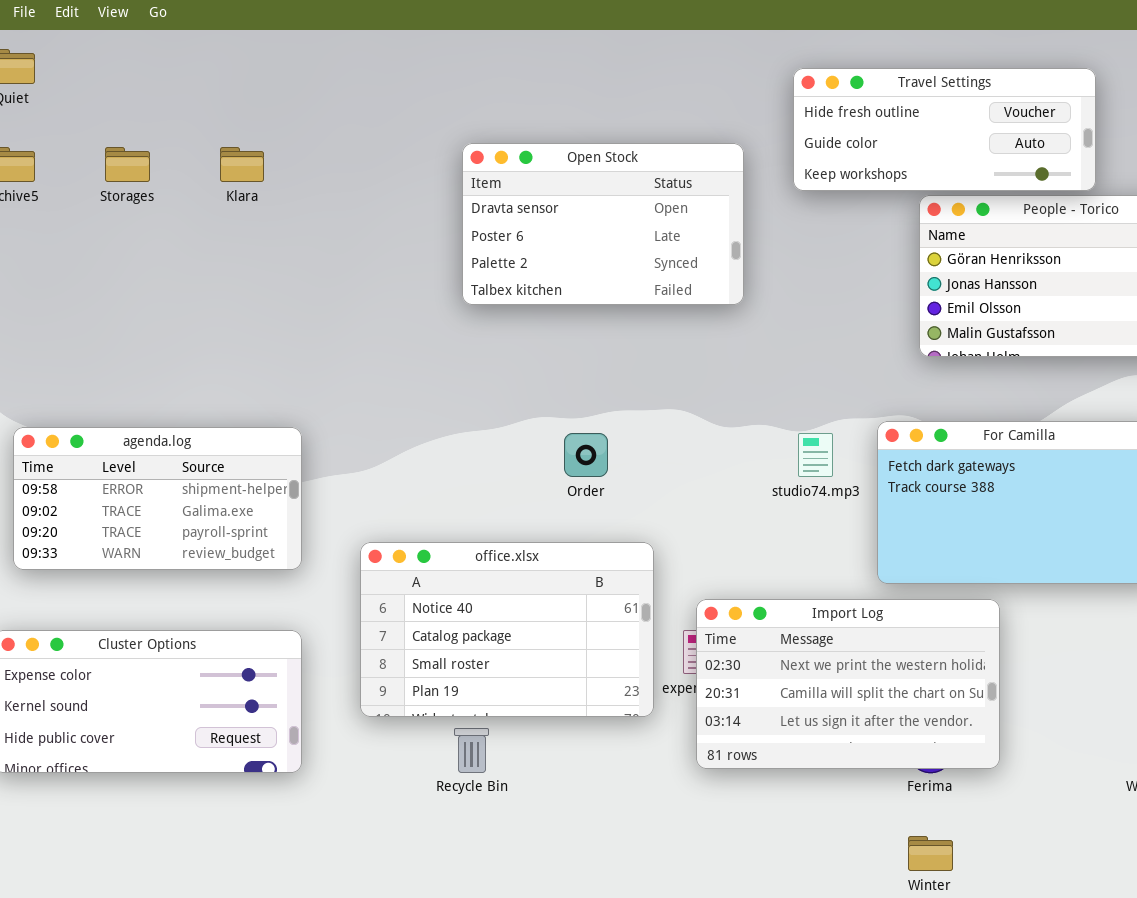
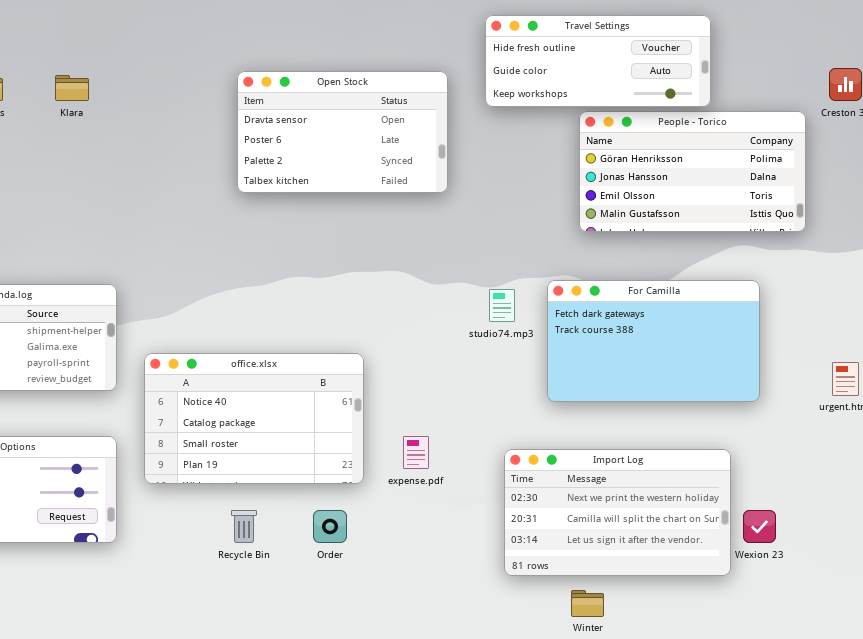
Order: [564,433,608,477] -> [313,510,347,543], moved
office.xlsx: [360,542,654,717] -> [144,353,364,484], moved
Import Log: [696,599,1000,769] -> [504,449,731,576], moved

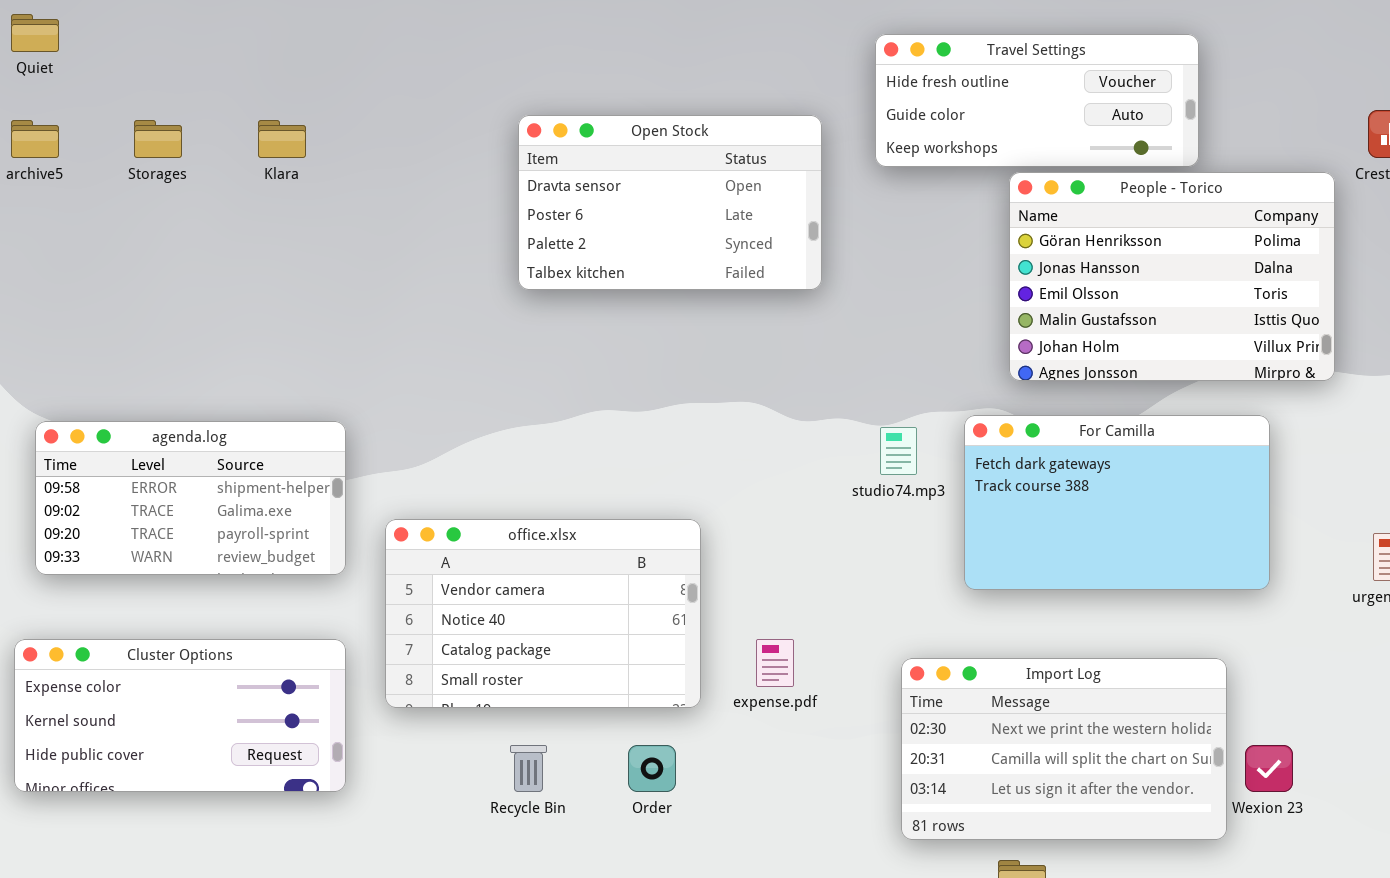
People - Torico: [579,111,806,232] -> [1009,172,1335,381], resized
office.xlsx: [144,353,364,484] -> [385,519,701,708], scrolled up 1 row

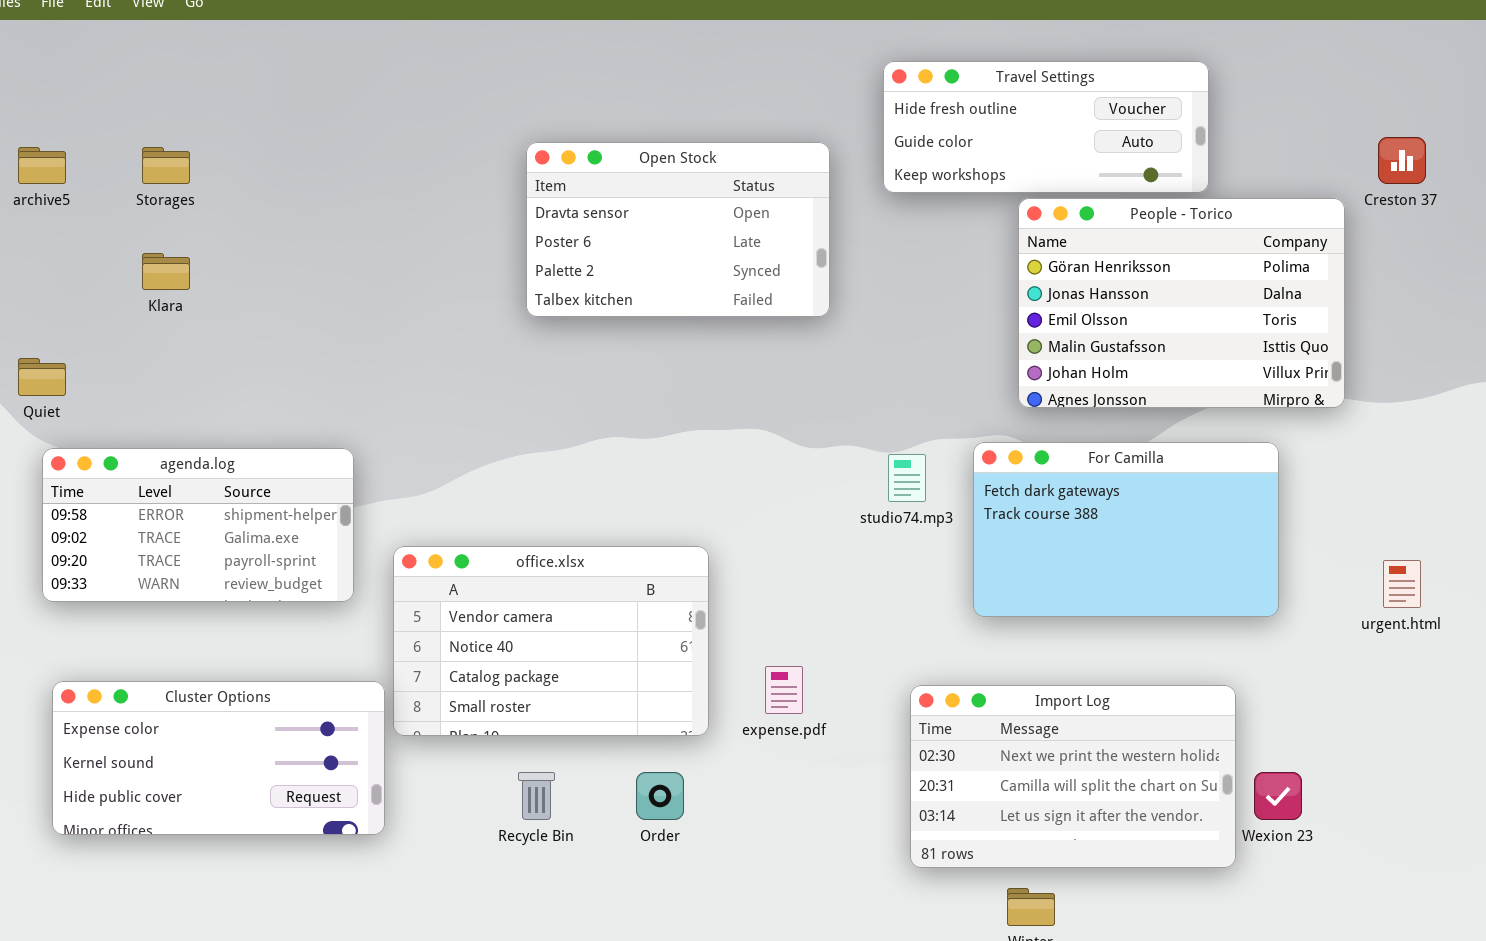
Quiet: [11,14,59,52] -> [18,358,66,396], moved
Klara: [258,120,306,158] -> [142,253,190,290], moved
Cluster Options: [14,639,346,792] -> [52,681,385,835], moved

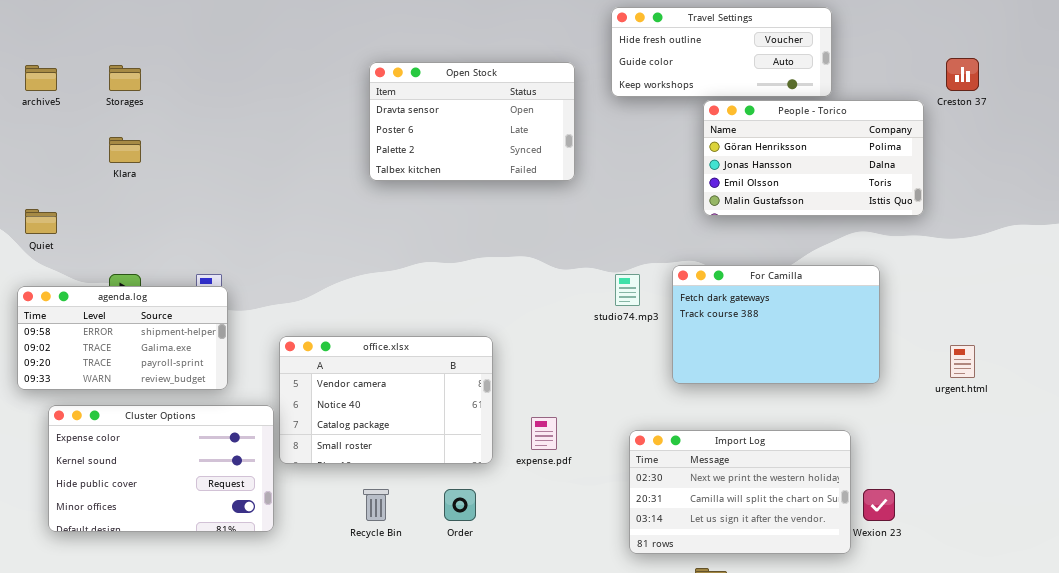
People - Torico: [1018,198,1345,408] -> [703,100,924,216], resized
agenda.log: [42,448,354,602] -> [17,286,228,390], moved
Cluster Options: [52,681,385,835] -> [48,405,274,532], resized

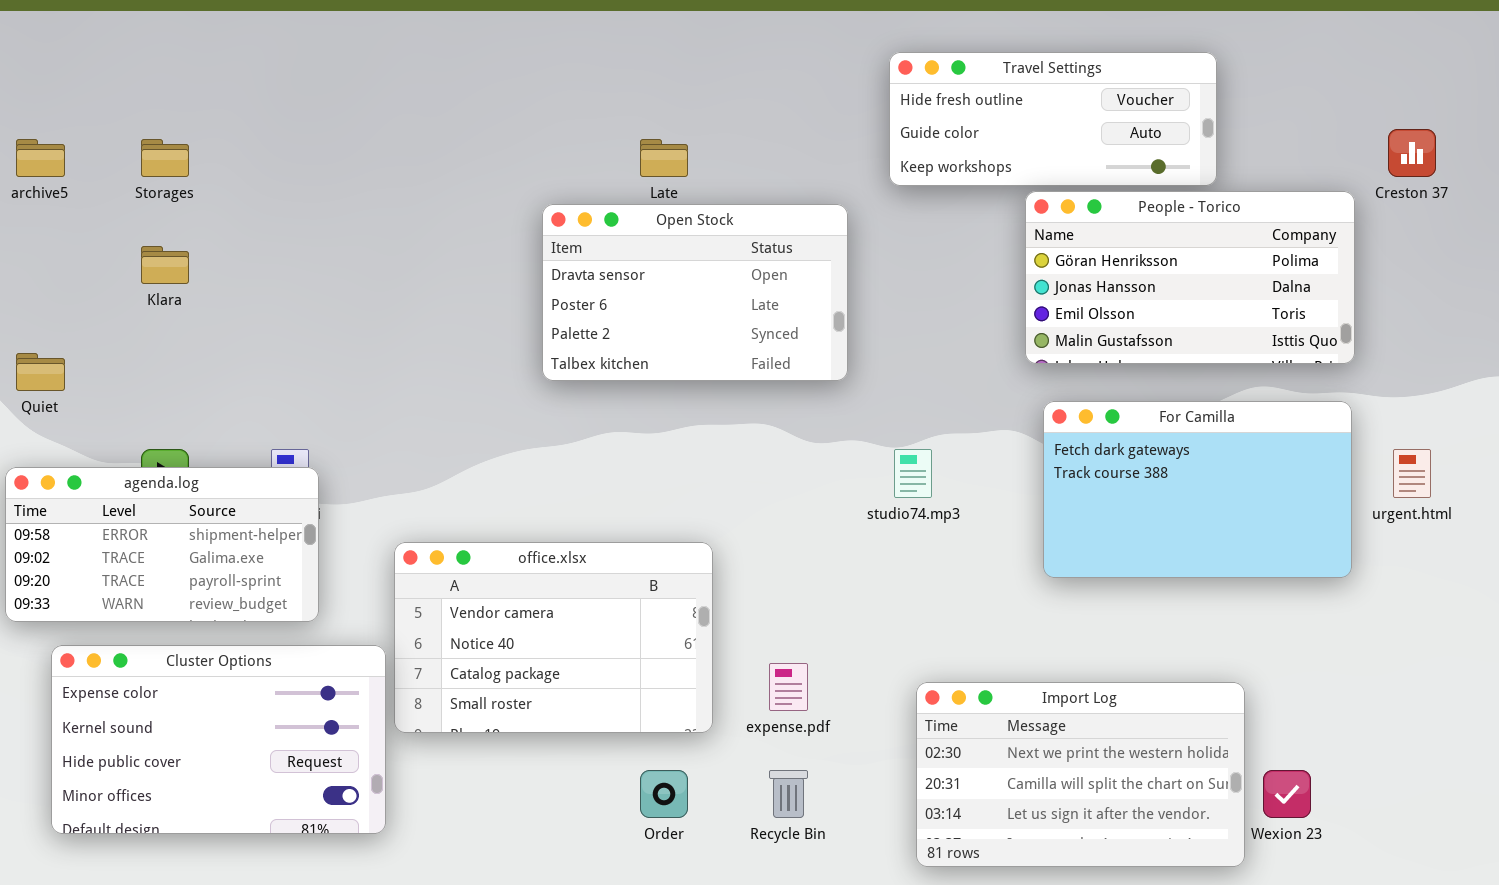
Open Stock: [369,62,575,181] -> [542,204,848,381], moved
For Camilla: [672,265,880,384] -> [1043,401,1352,578], moved
urgent.html: [950,345,975,378] -> [1393,449,1431,498], moved
Recycle Bin: [363,489,389,521] -> [769,770,808,818], moved

